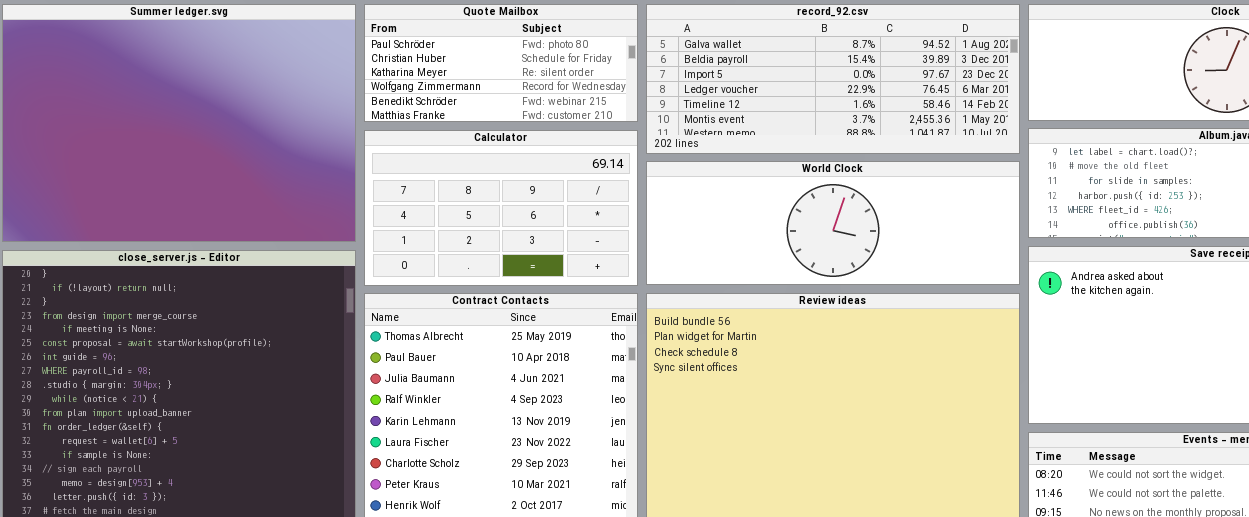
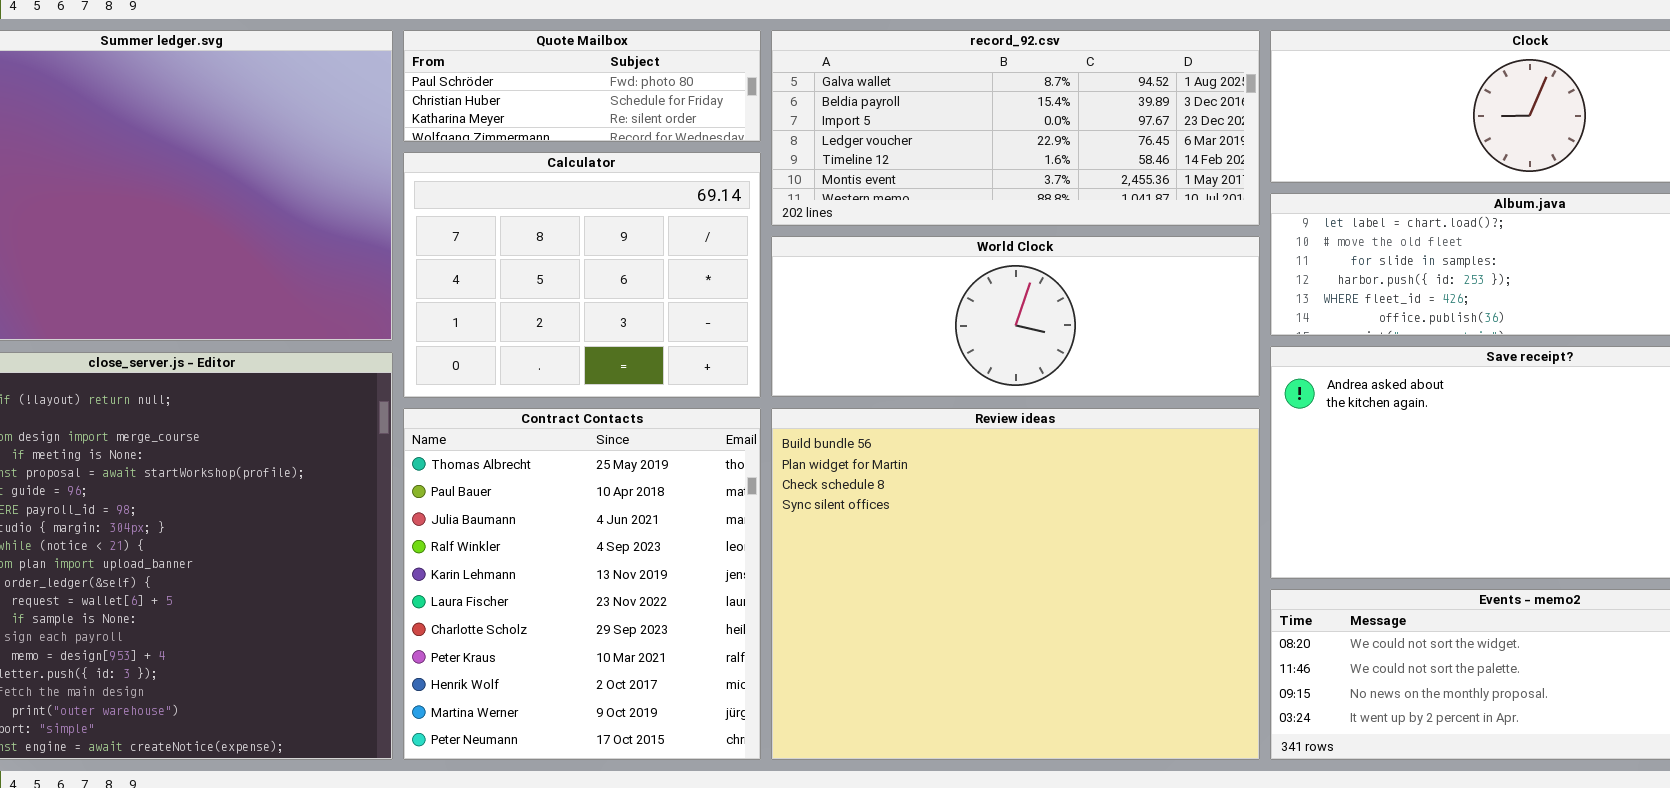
Quote Mailbox: [364,4,638,122] -> [403,30,761,142], resized
Calculator: [364,130,638,286] -> [403,152,761,398], resized

